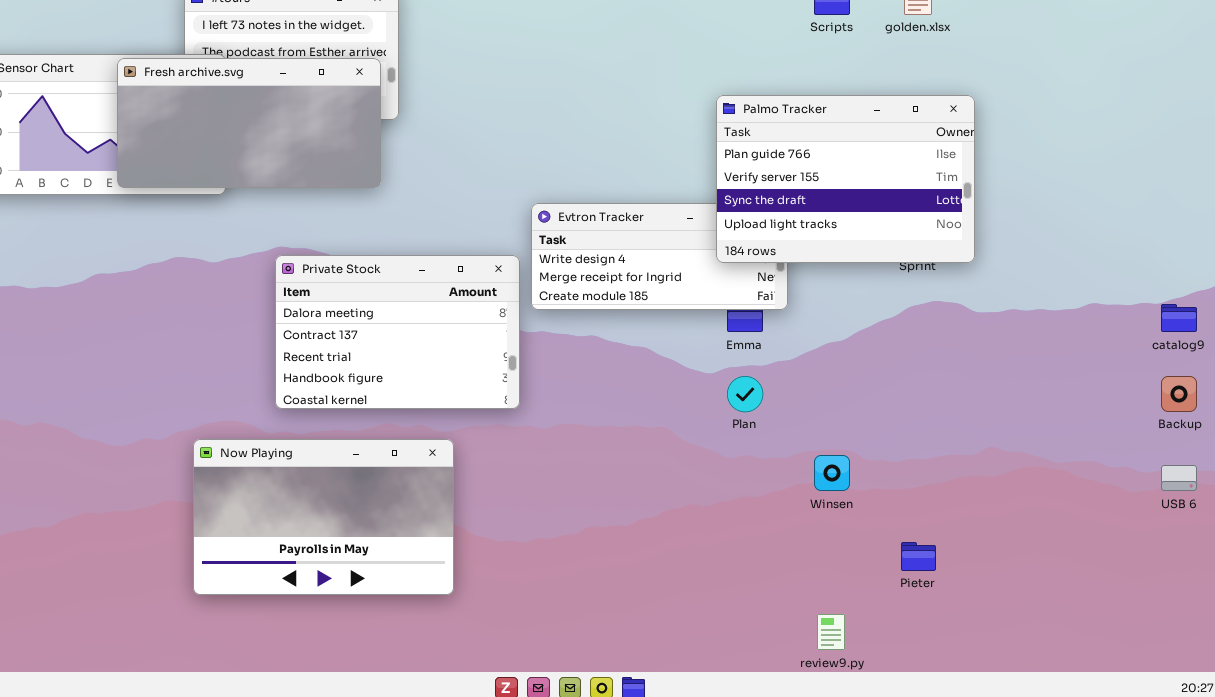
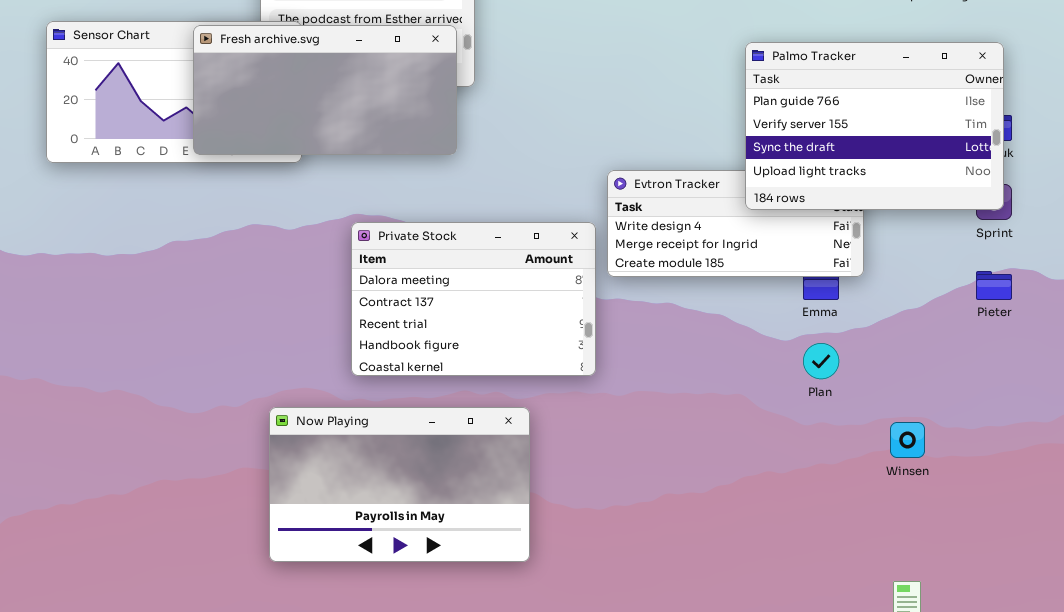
Palmo Tracker: [716,95,975,263] -> [745,42,1004,210], moved
Pieter: [901,542,936,571] -> [976,271,1012,300], moved

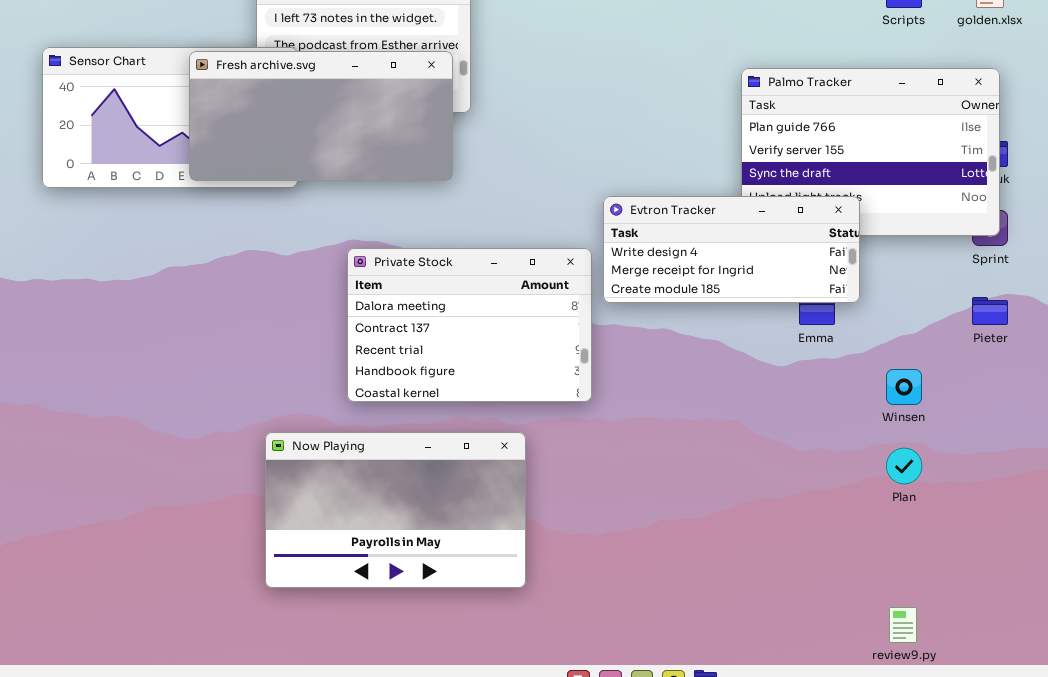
Evtron Tracker: [607,170,864,277] -> [603,196,860,303], raised
Plan: [803,343,839,379] -> [886,448,922,484], moved
Winsen: [890,422,925,458] -> [886,369,922,405], moved

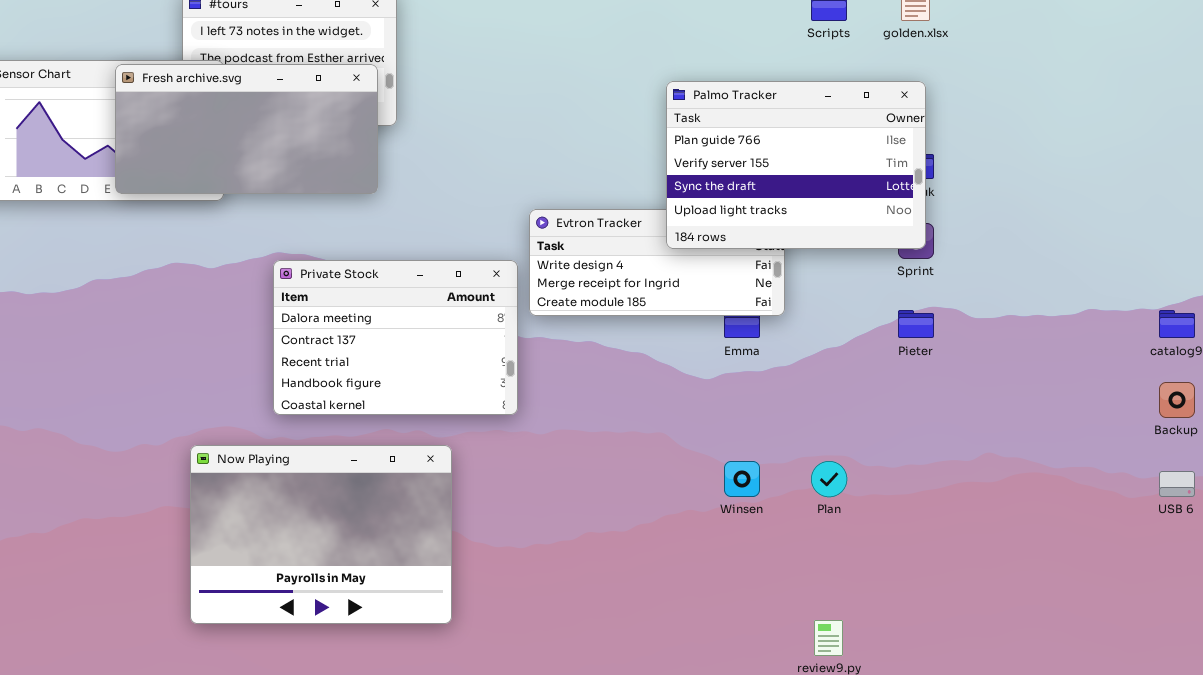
Palmo Tracker: [741,68,1000,236] -> [666,81,926,249], raised
Winsen: [886,369,922,405] -> [724,461,760,497], moved
Now Playing: [265,432,526,588] -> [190,445,452,624], resized

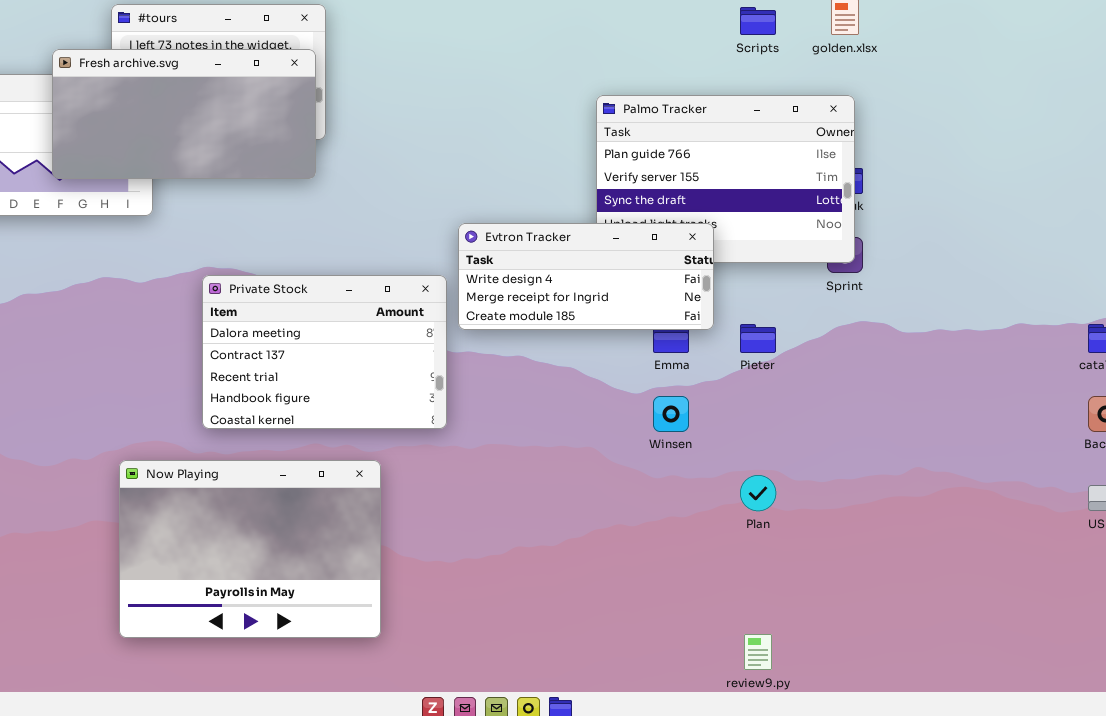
Fresh archive.svg: [115,64,378,194] -> [52,49,316,179], moved
Evtron Tracker: [529,209,785,316] -> [458,223,714,330], raised
Pieter: [898,310,934,338] -> [740,324,776,353], moved
Winsen: [724,461,760,497] -> [653,396,689,432], moved

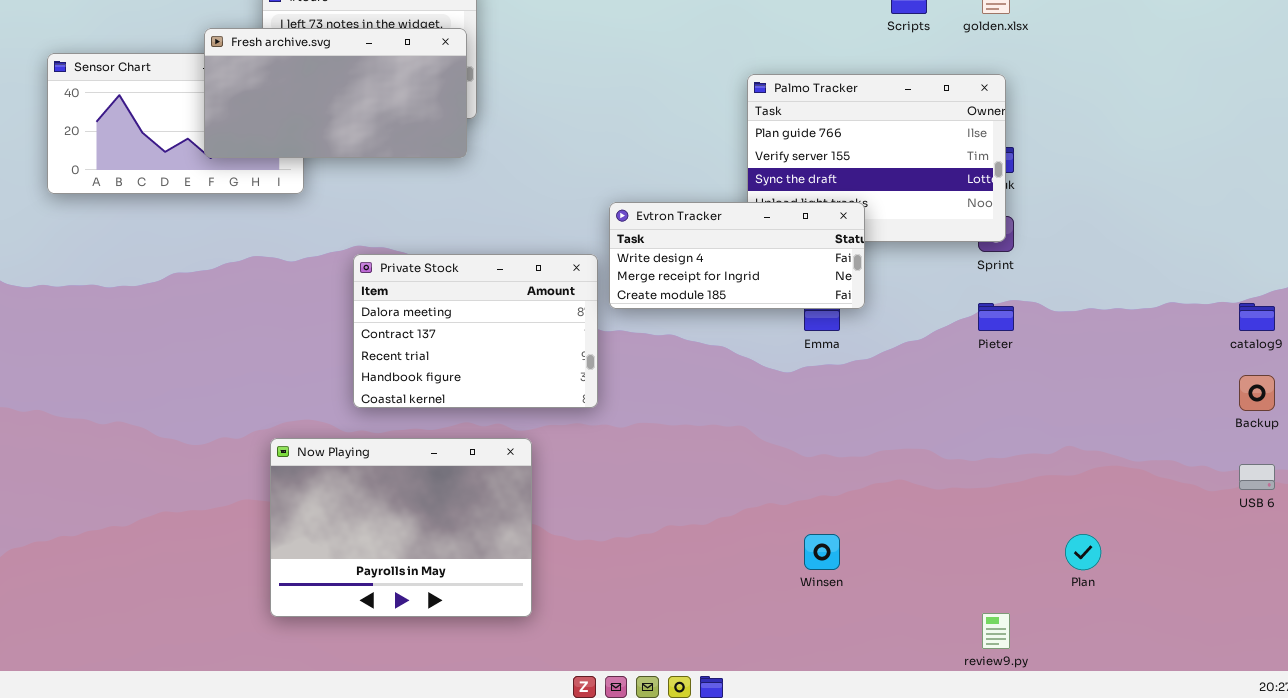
Pieter: [740,324,776,353] -> [978,303,1014,331], moved
Winsen: [653,396,689,432] -> [804,534,840,570], moved
Plan: [740,475,776,511] -> [1065,534,1101,570], moved
review9.py: [744,634,772,670] -> [982,613,1010,649], moved

